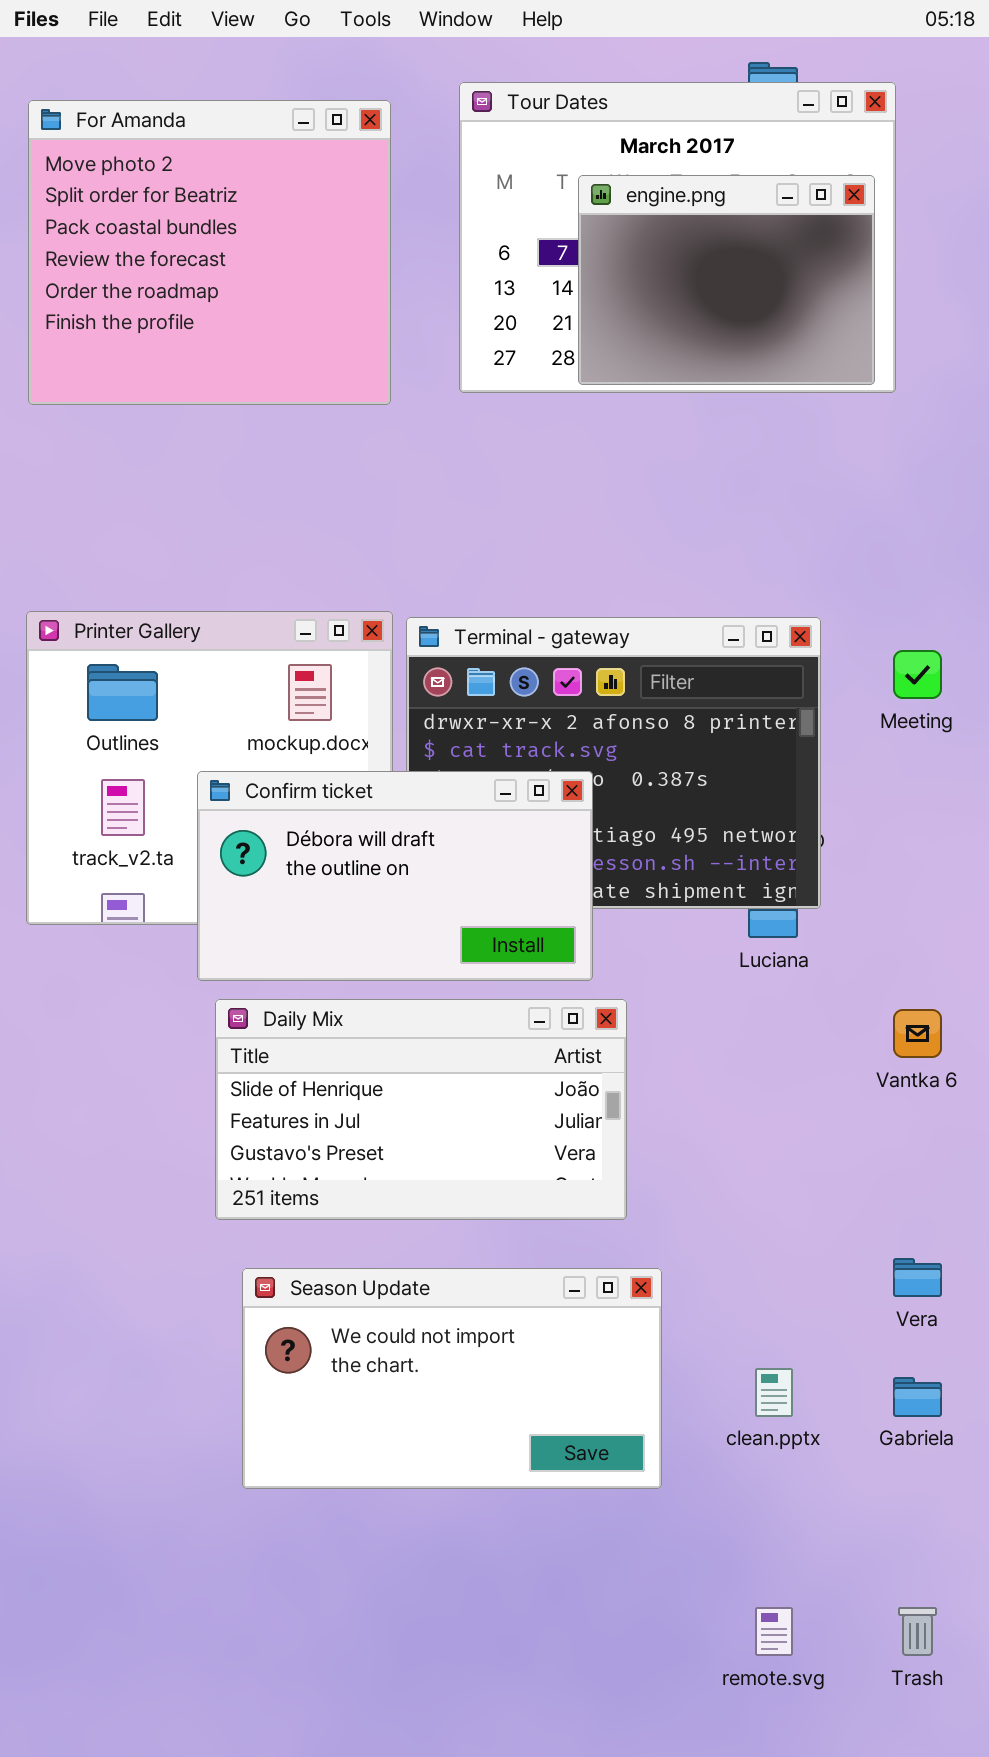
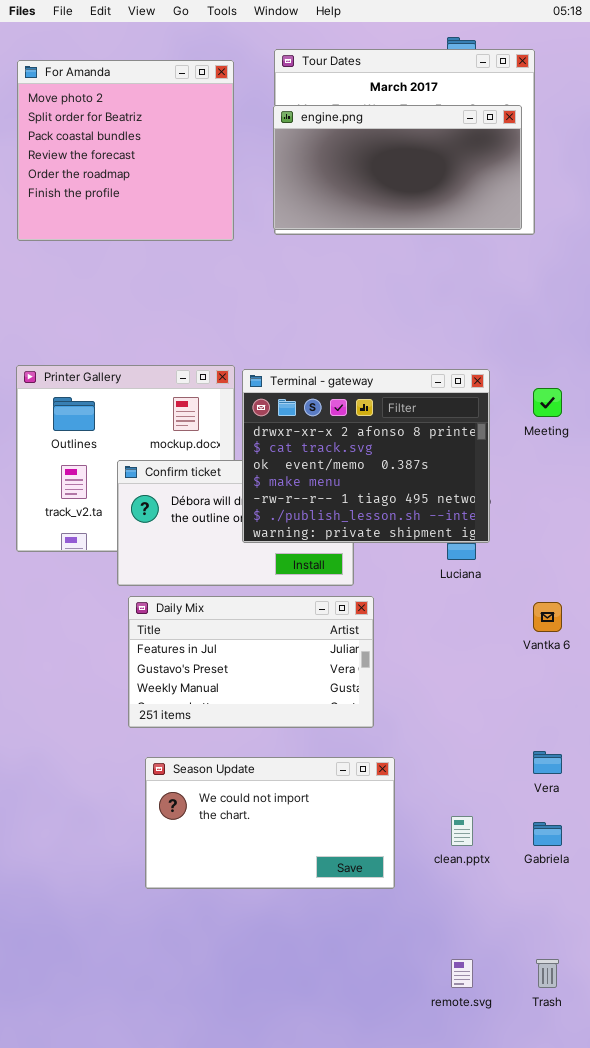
engine.png: [578,175,875,385] -> [273,105,522,230], resized
Terminal - gateway: [406,617,821,909] -> [242,369,490,543], raised
Daily Mix: [215,999,627,1220] -> [128,596,374,728], scrolled down 1 row

